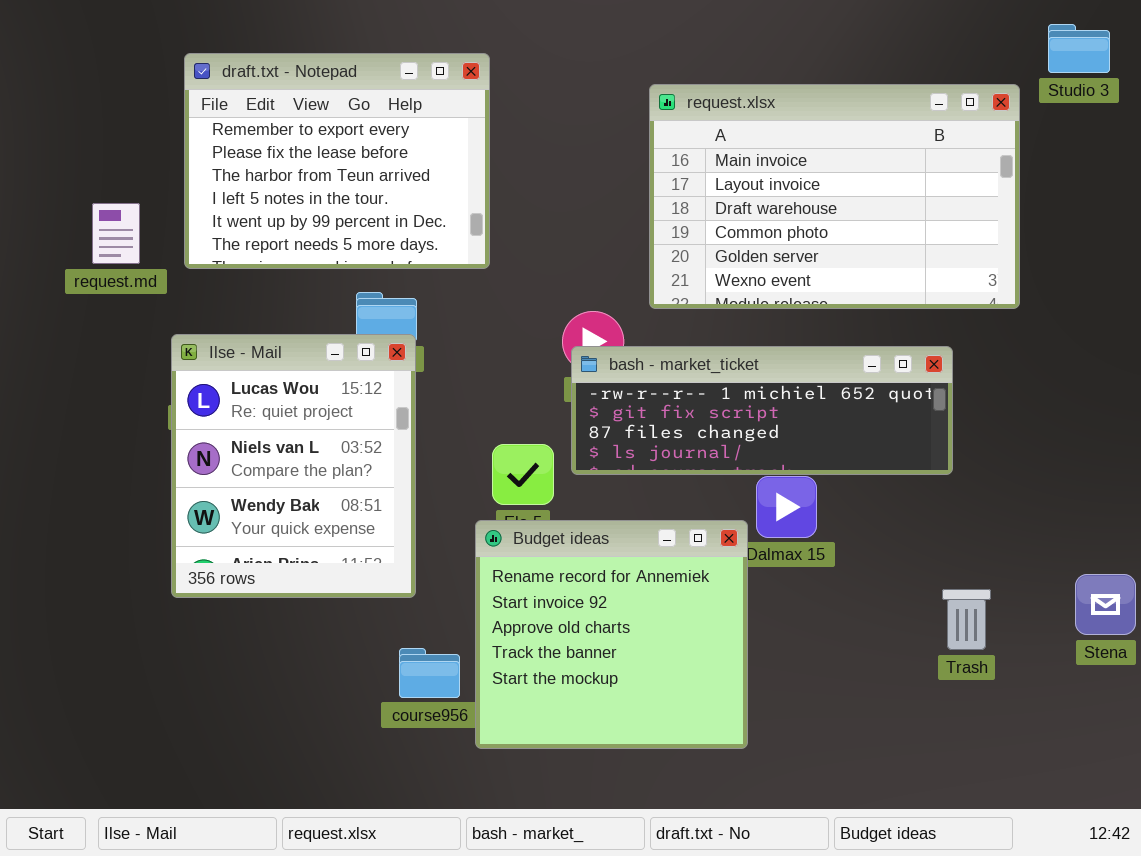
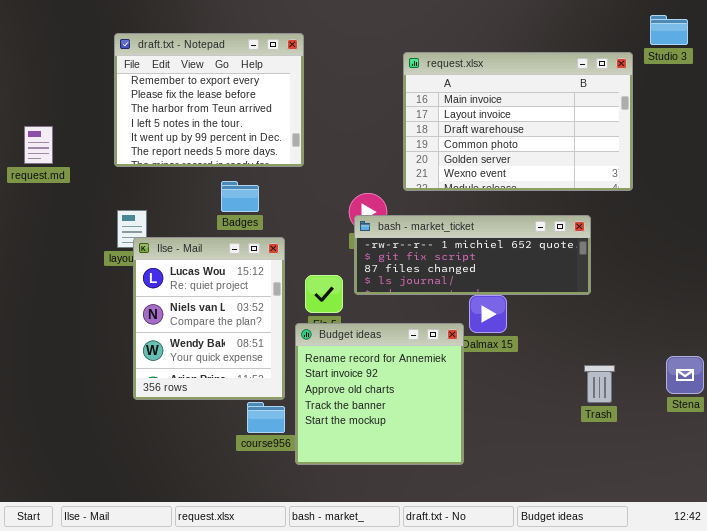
request.md: [92,203,140,264] -> [24,126,53,164], moved
Ilse - Mail: [171,334,416,598] -> [133,237,285,400], moved

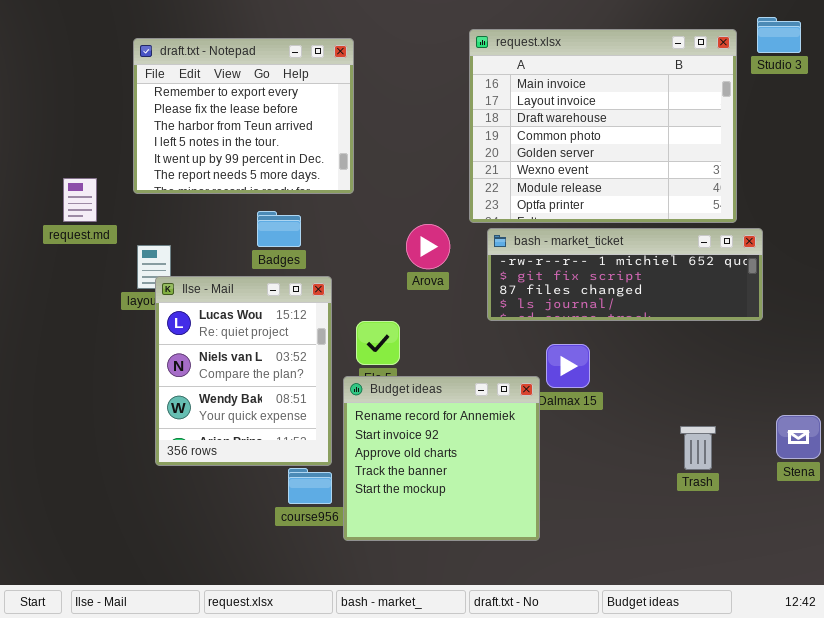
request.xlsx: [403,52,633,191] -> [469,29,737,223], resized
request.md: [24,126,53,164] -> [63,178,97,222], moved
bash - market_ticket: [354,215,591,295] -> [487,228,763,321], moved

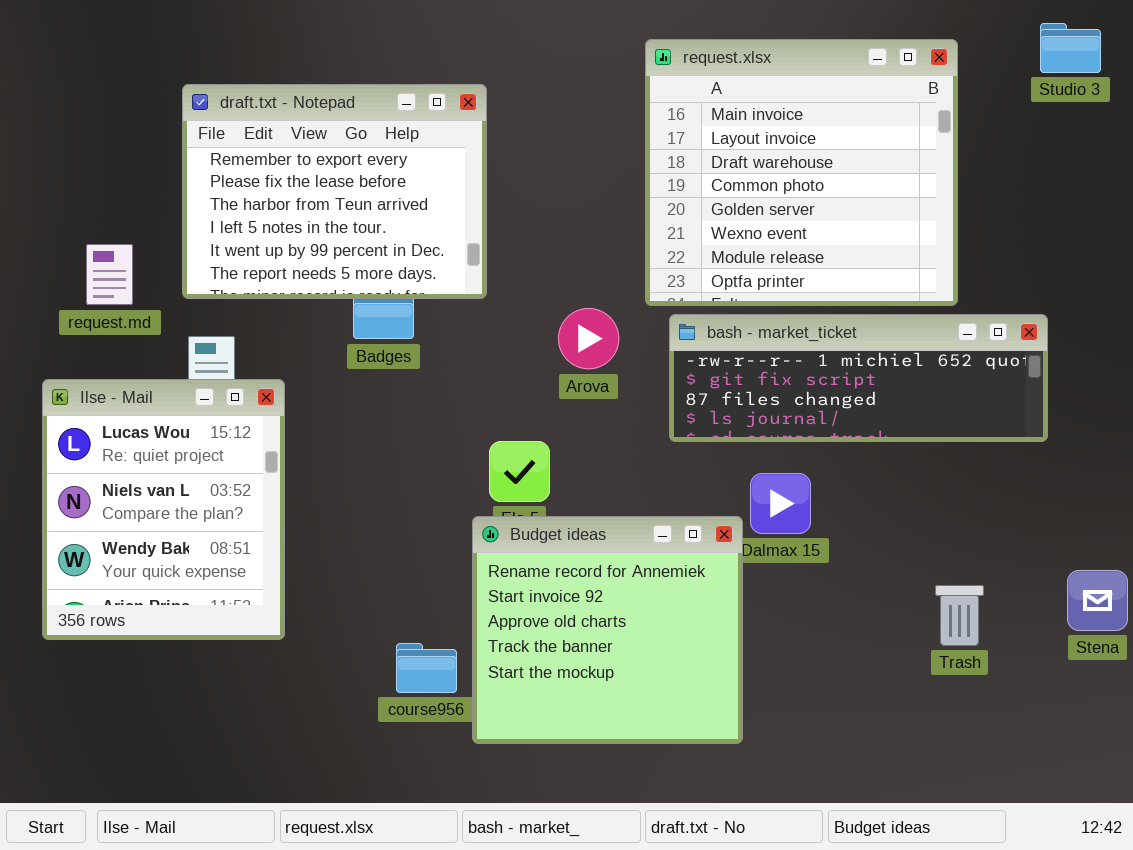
request.xlsx: [469,29,737,223] -> [645,39,958,306], resized
draft.txt - Notepad: [133,38,354,194] -> [182,84,487,299], moved
Ilse - Mail: [155,276,332,466] -> [42,379,285,640], moved

